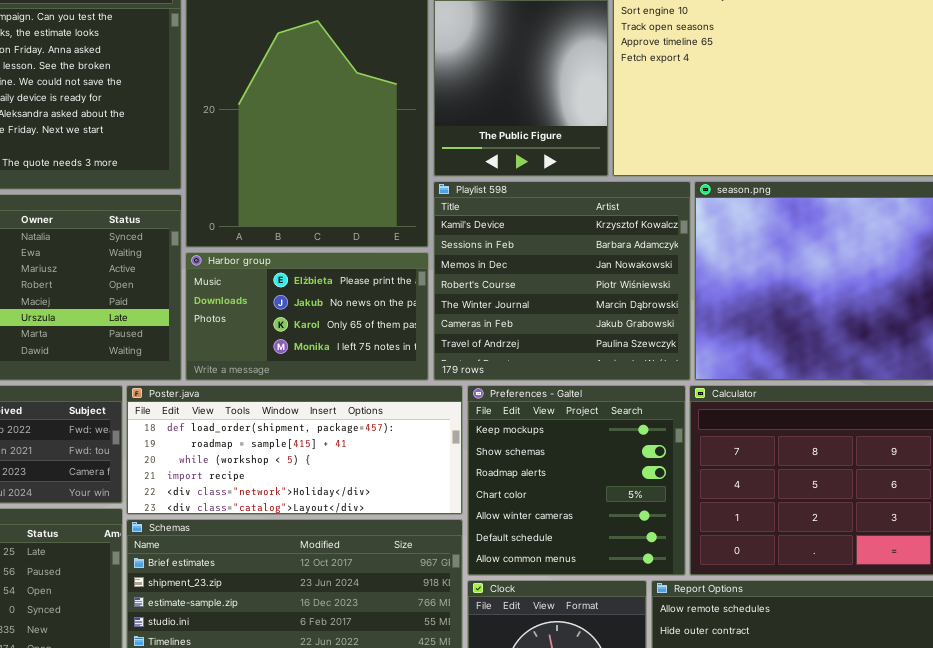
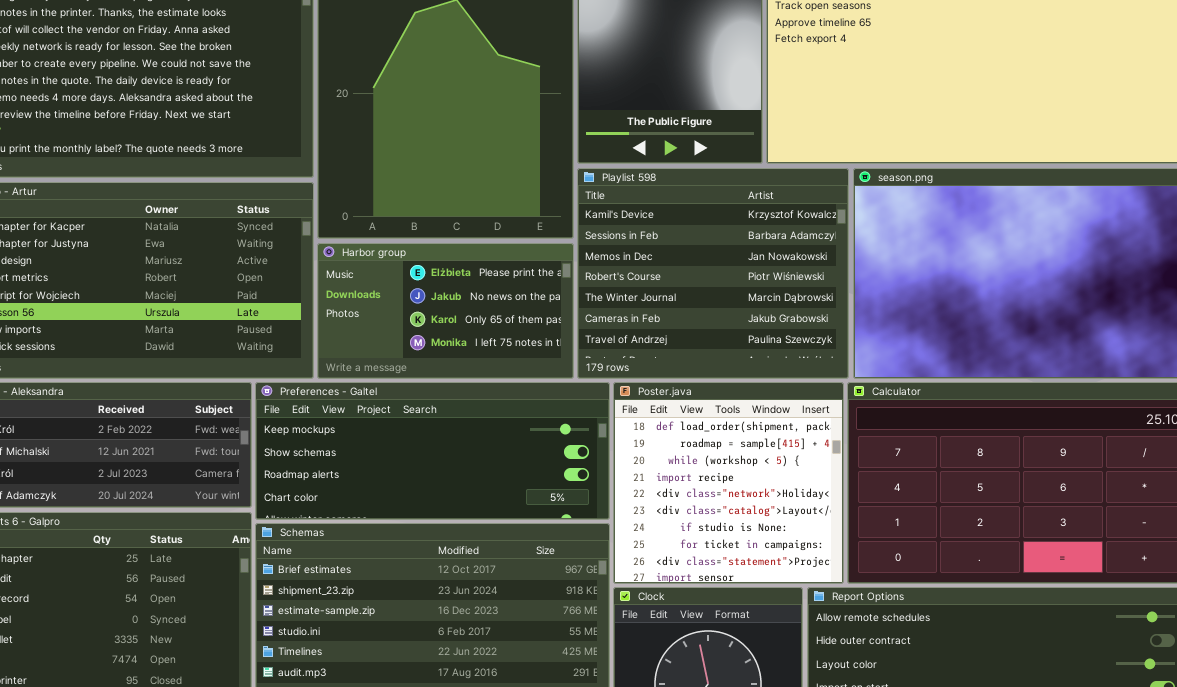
Poster.java: [126,385,463,515] -> [613,382,844,584], moved, resized
Preferences - Galtel: [467,385,686,576] -> [255,382,610,520], moved, resized

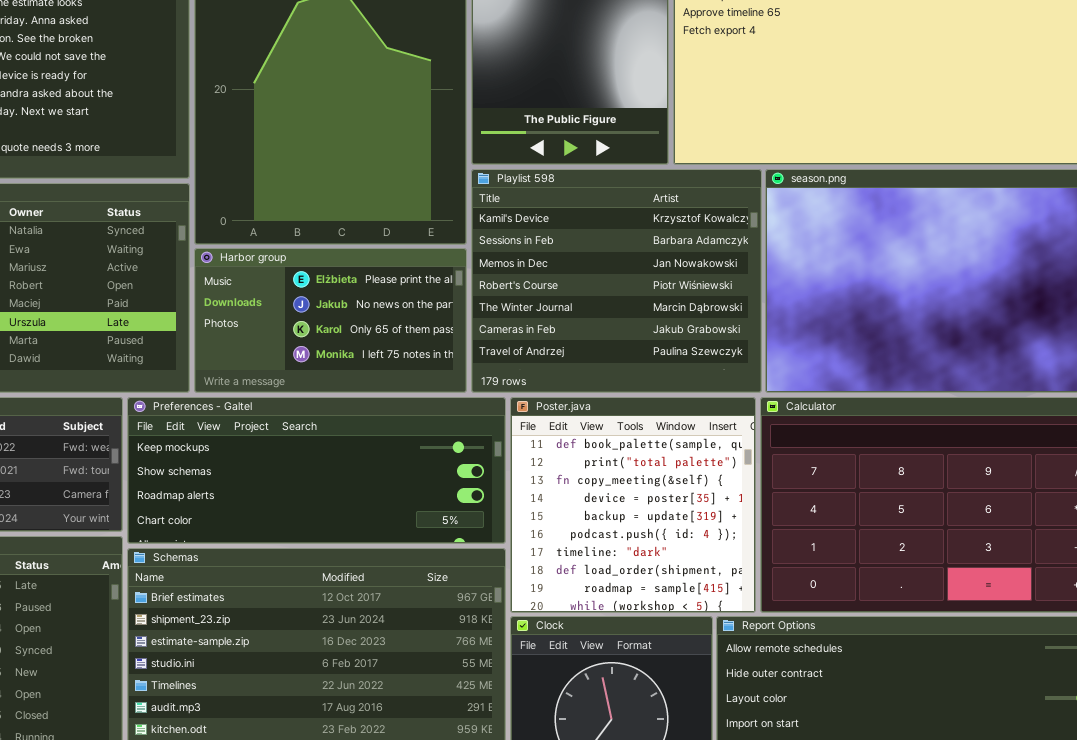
Poster.java: [613,382,844,584] -> [510,397,756,613], scrolled up 7 rows

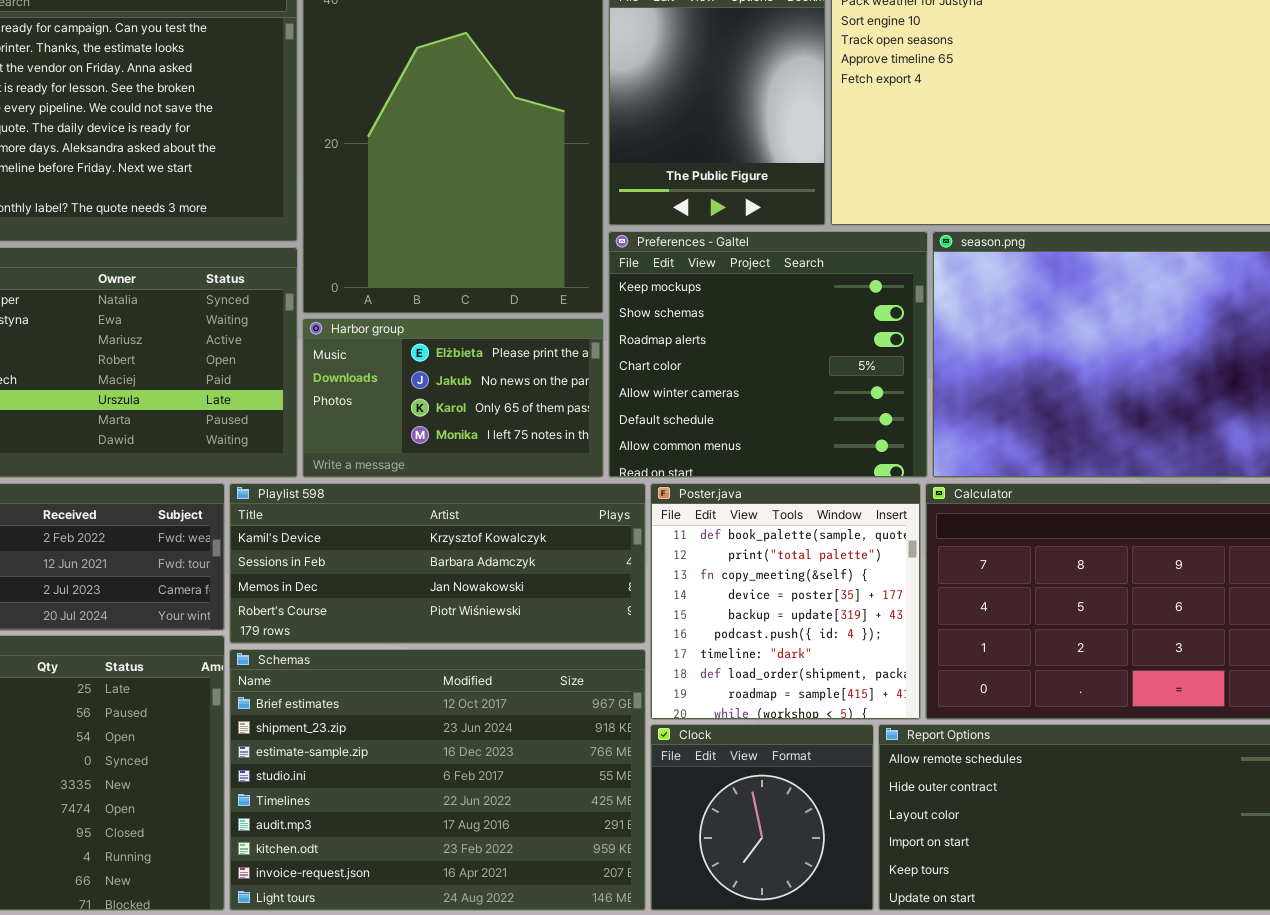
Playlist 598: [471,169,762,393] -> [229,483,646,644], moved, resized
Preferences - Galtel: [127,397,506,544] -> [608,231,928,478], moved, resized

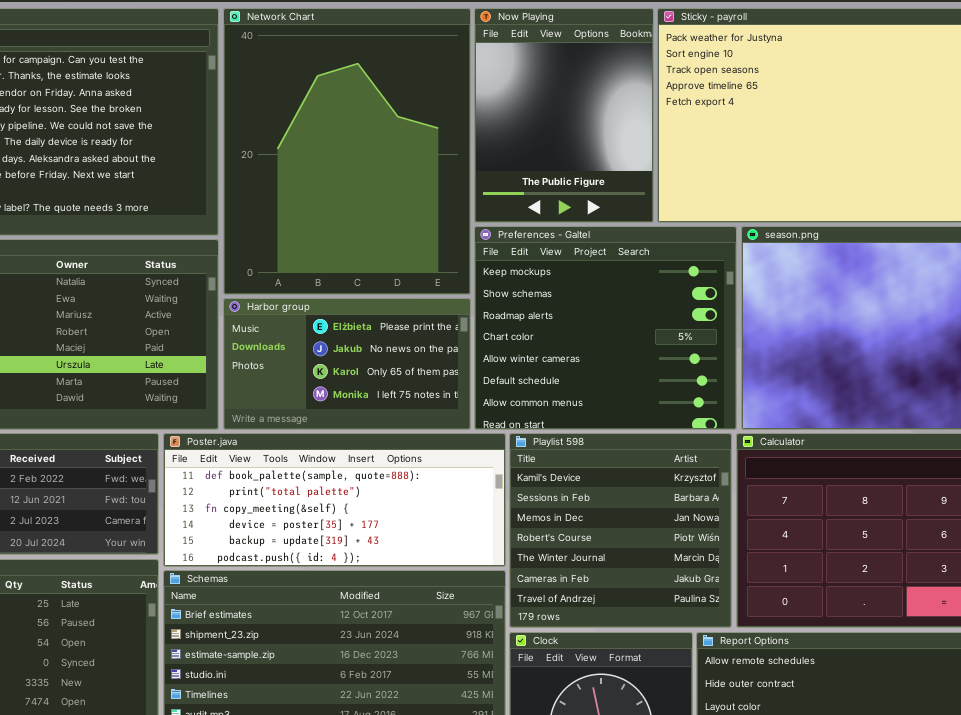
Playlist 598: [229,483,646,644] -> [509,433,732,628], moved, resized
Poster.java: [650,483,921,720] -> [163,433,506,567], moved, resized

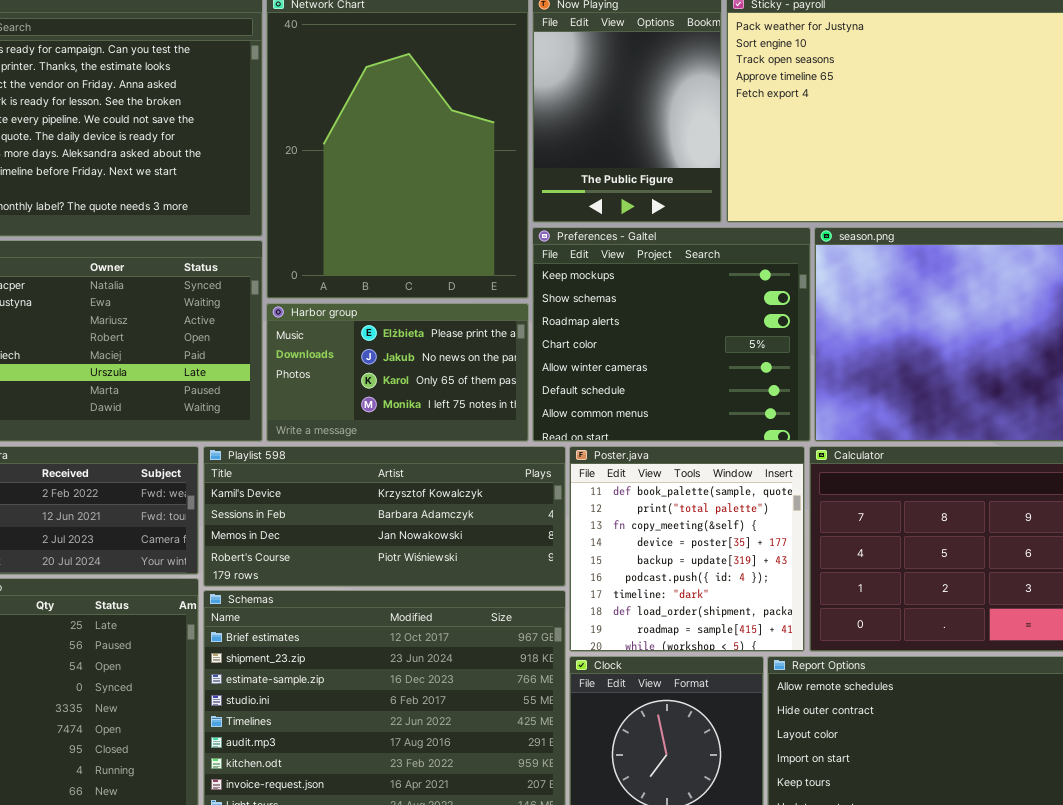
Poster.java: [163,433,506,567] -> [569,446,805,652], moved, resized
Playlist 598: [509,433,732,628] -> [203,446,566,587], moved, resized

